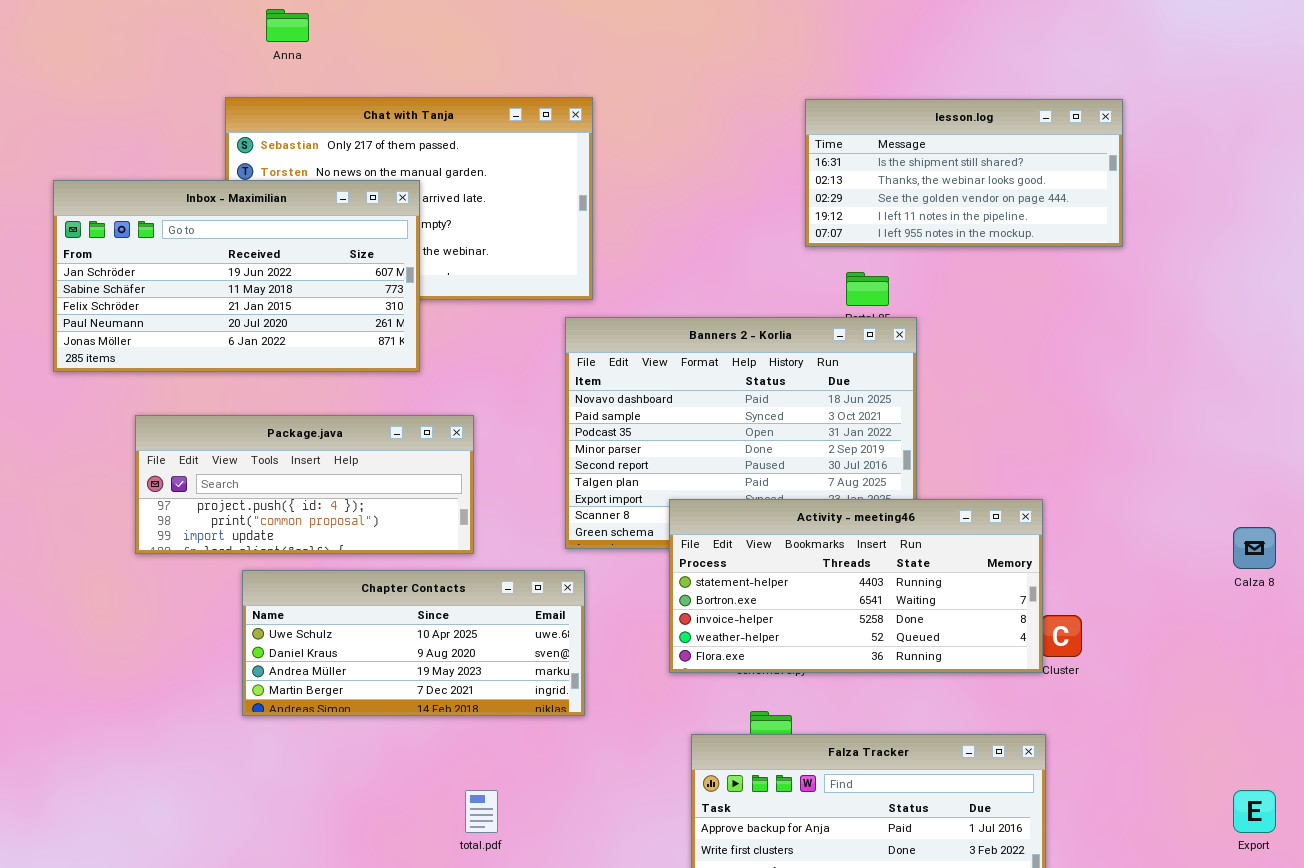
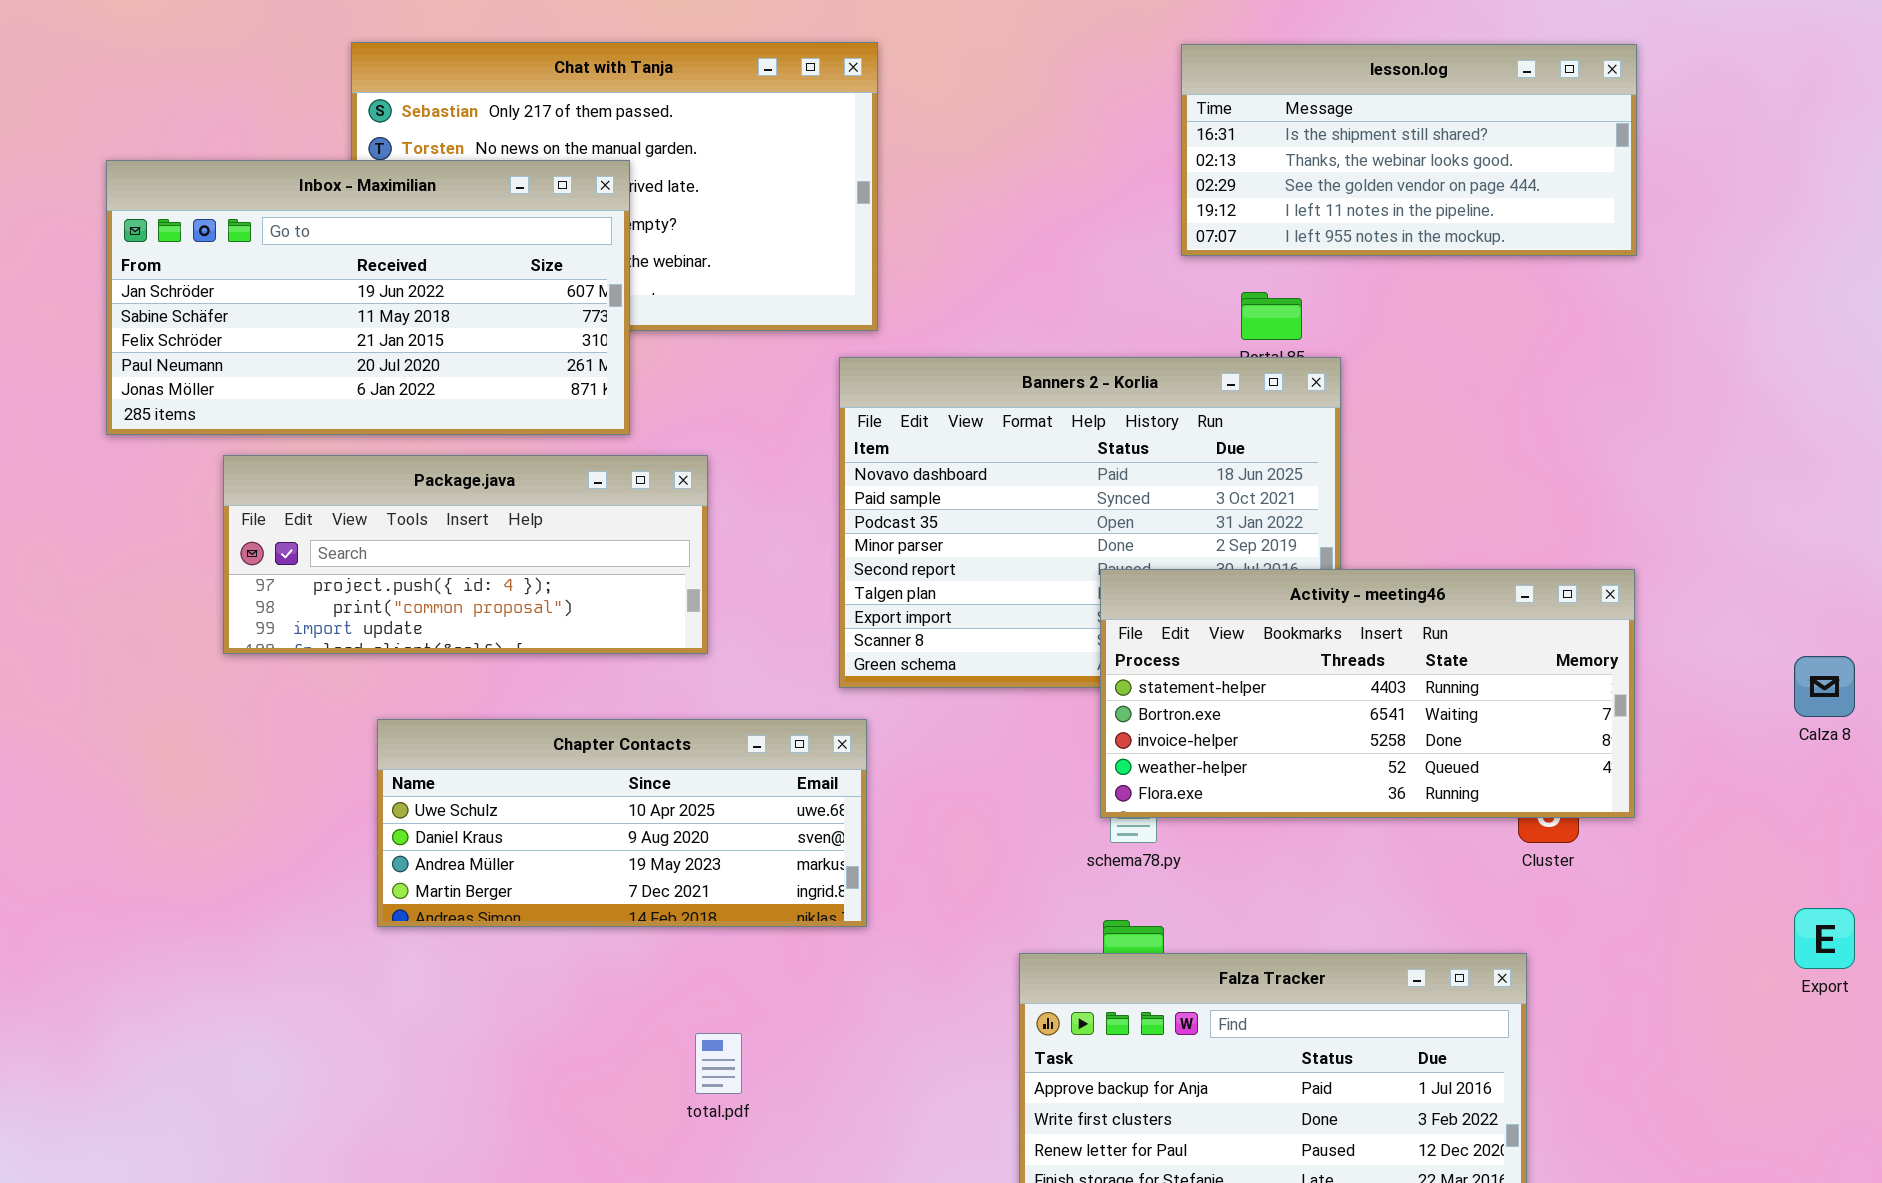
Package.java: [135,415,474,554] -> [223,455,708,654], moved
Activity - meeting46: [669,499,1043,673] -> [1100,569,1635,818], moved
Export: [1233,790,1276,833] -> [1794,908,1855,969], moved

